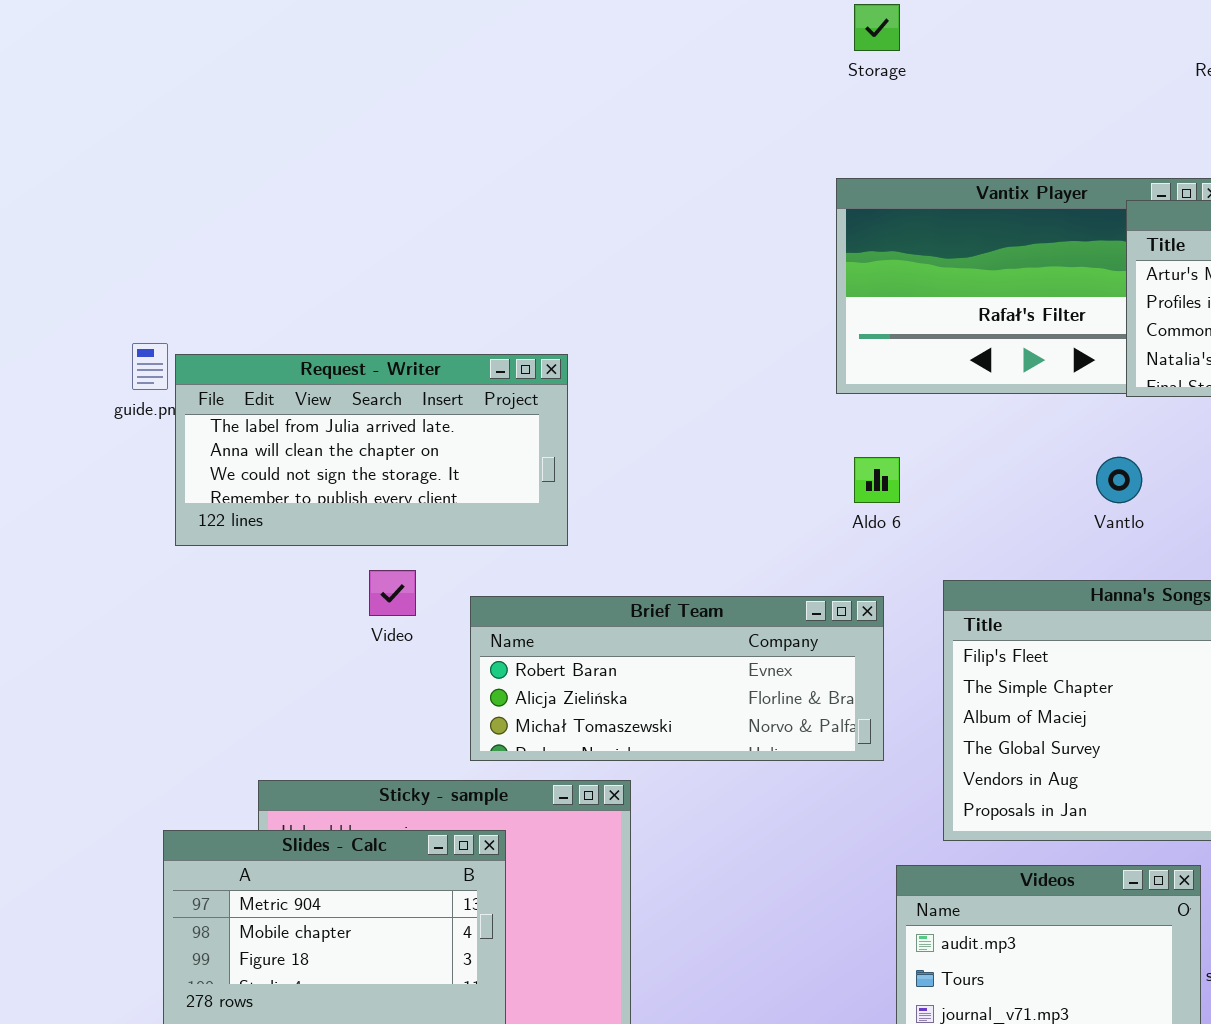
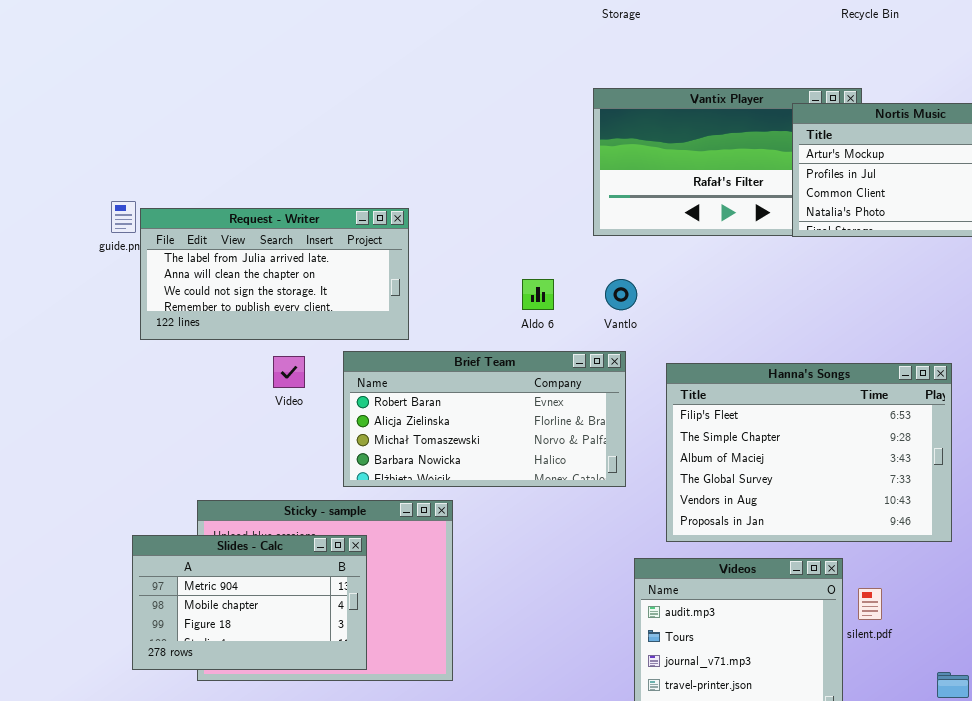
Aldo 6: [854,457,900,503] -> [522,279,554,310], moved
Vantlo: [1096,457,1142,503] -> [605,279,637,310], moved
Brief Team: [470,596,884,761] -> [343,351,626,487], resized

